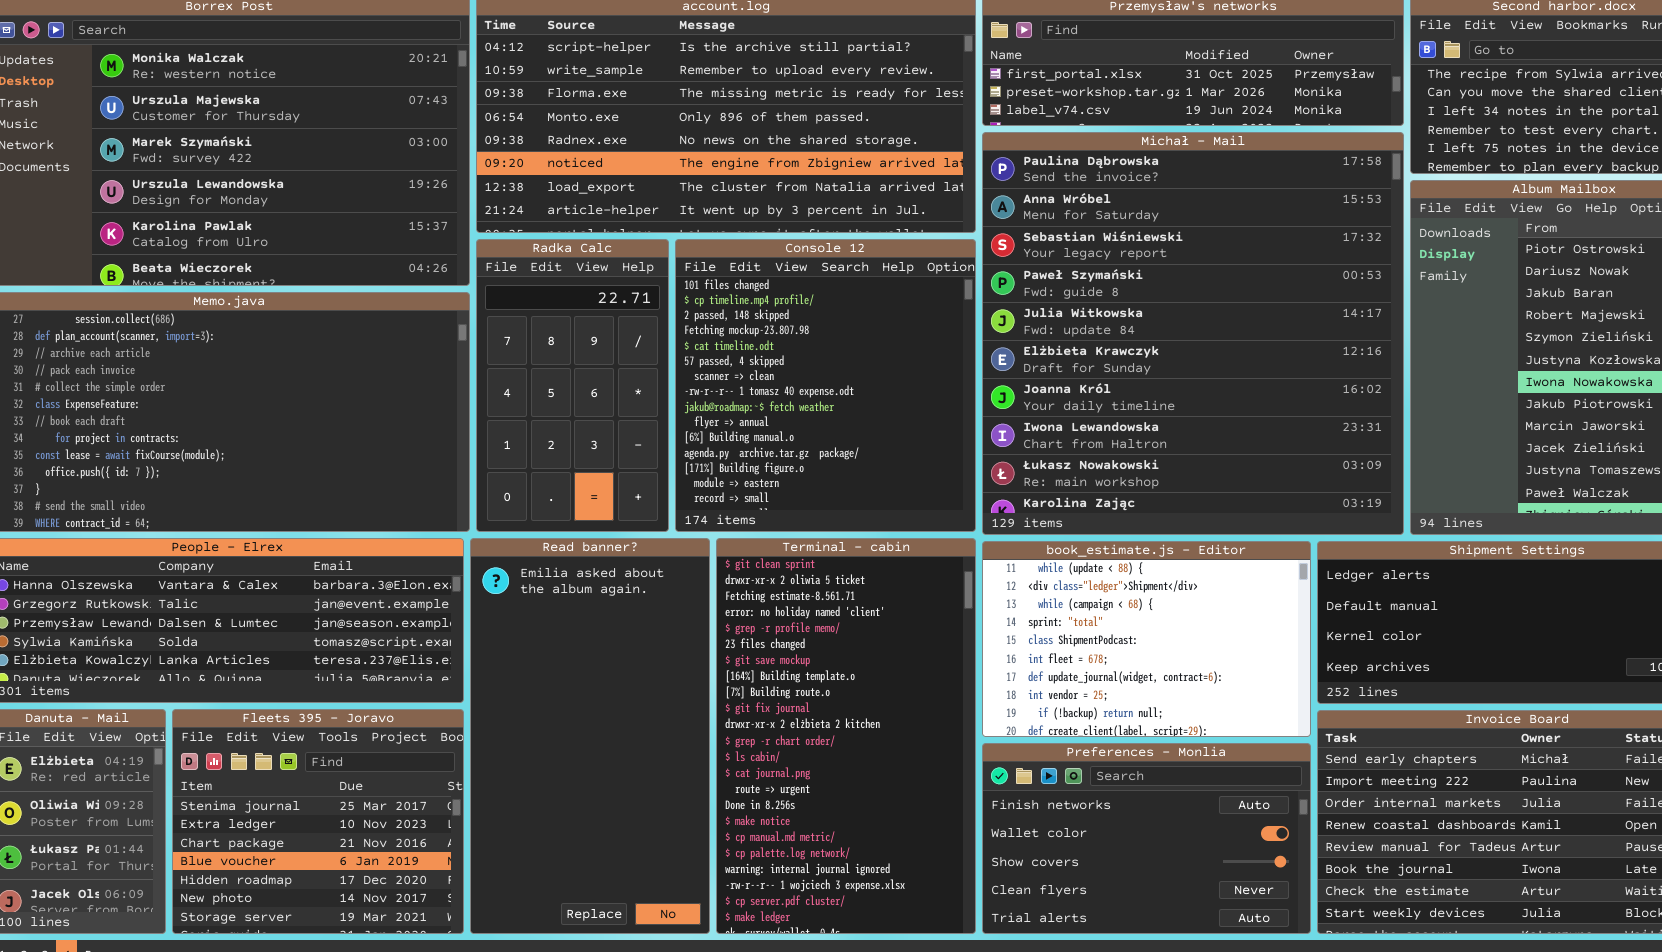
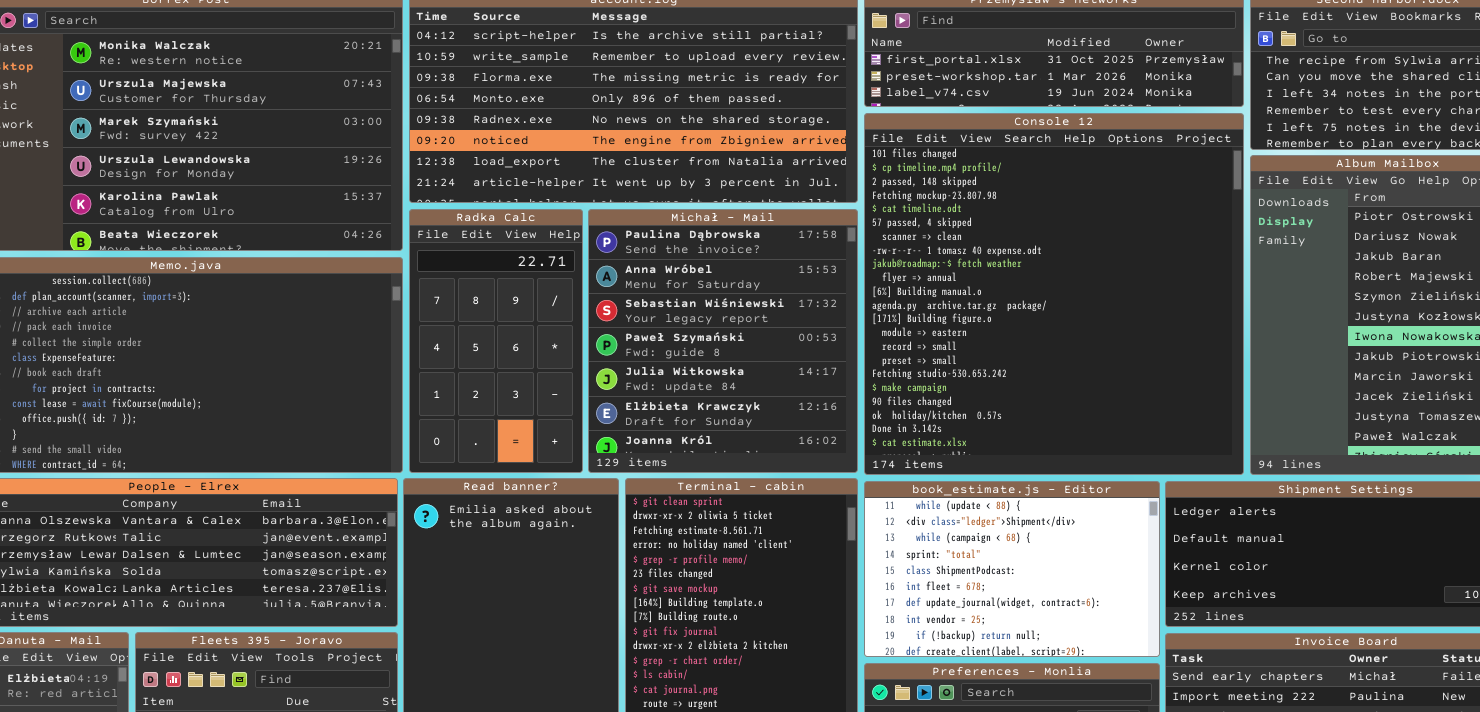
Michał - Mail: [982,132,1404,535] -> [588,209,858,473], moved, resized
Console 12: [675,239,976,532] -> [864,113,1244,475], moved, resized

